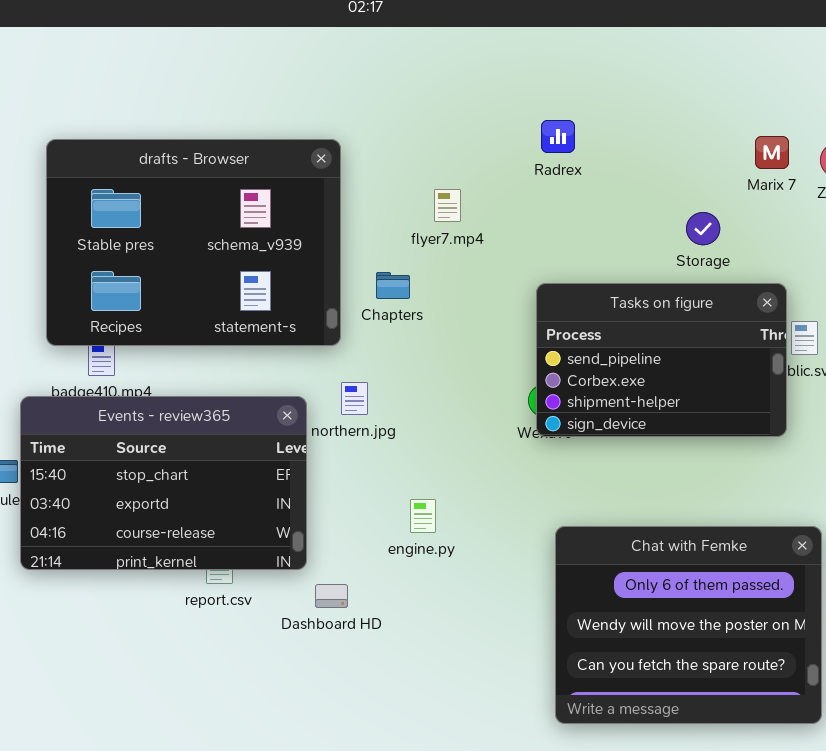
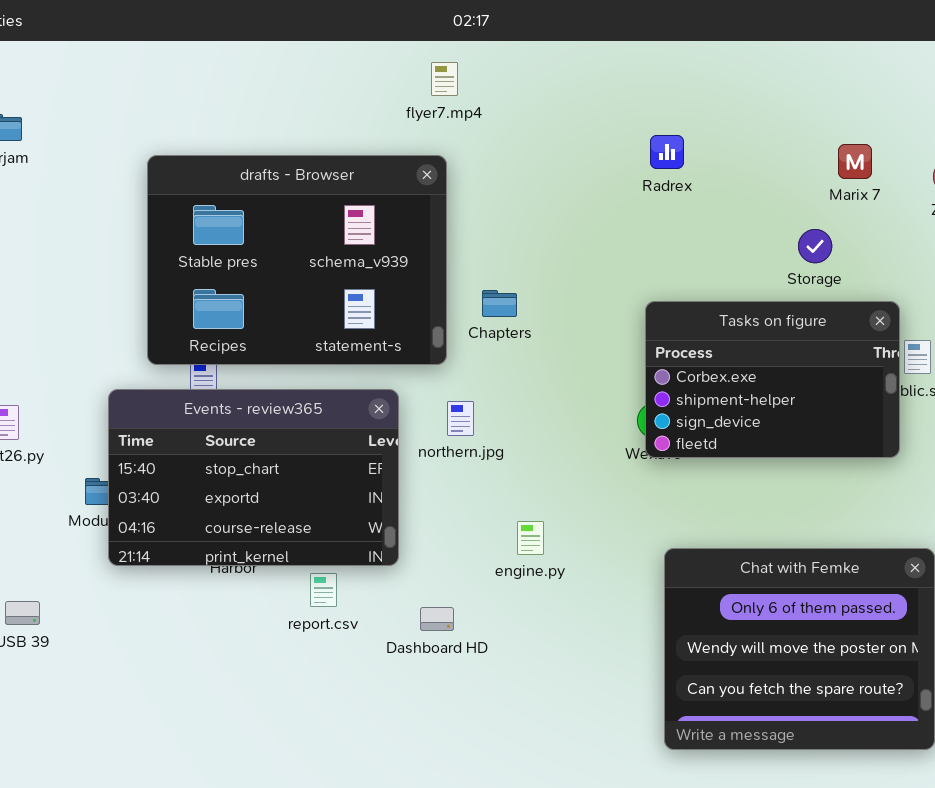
Marix 7: [755,136,789,169] -> [838,144,872,179], moved
flyer7.mp4: [434,189,461,222] -> [431,62,458,96], moved
Tasks on figure: [536,283,787,437] -> [645,301,900,458], scrolled down 1 row
Events - review365: [20,396,307,570] -> [108,389,399,566], moved

